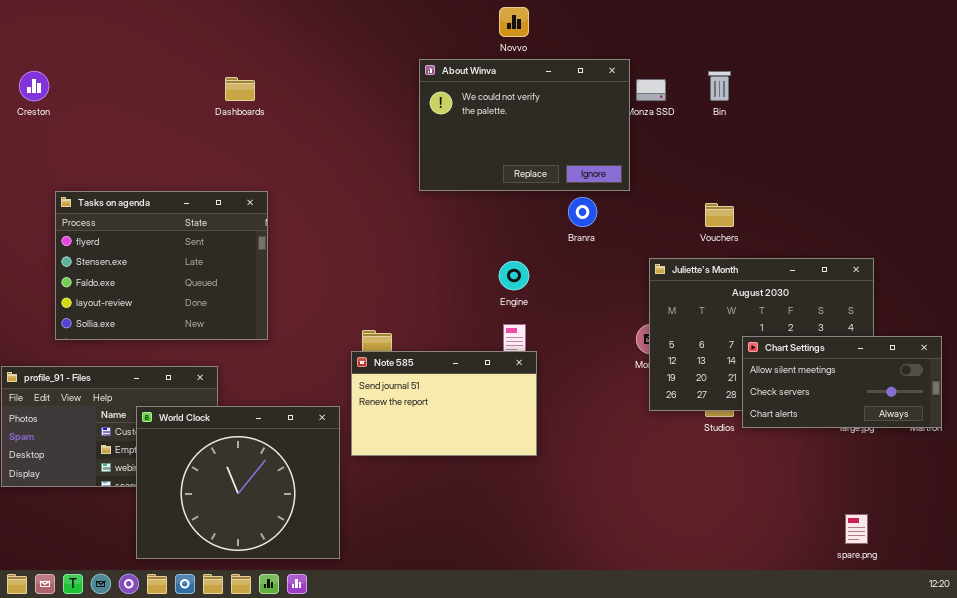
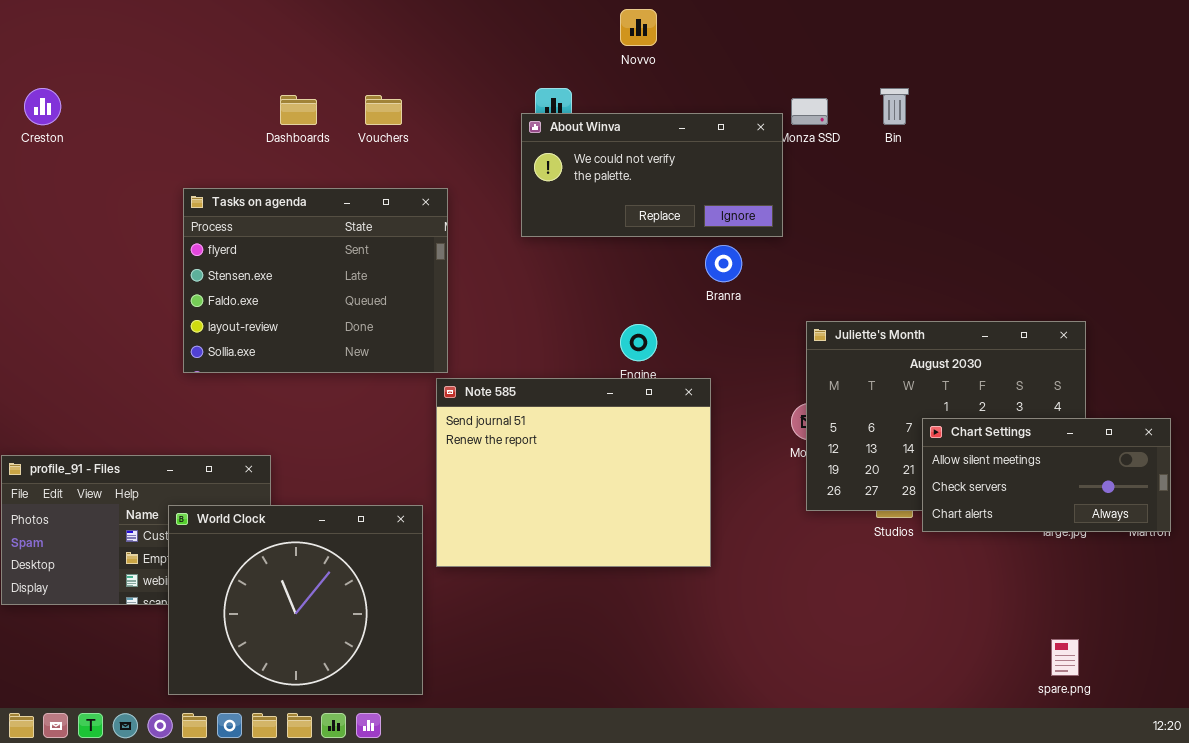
About Winva: [419,59,630,191] -> [521,113,783,237], resized
Tasks on agenda: [55,191,268,340] -> [183,188,448,373], moved
Vouchers: [705,203,734,227] -> [365,95,402,125], moved
Note 585: [351,351,537,456] -> [436,378,711,567], resized

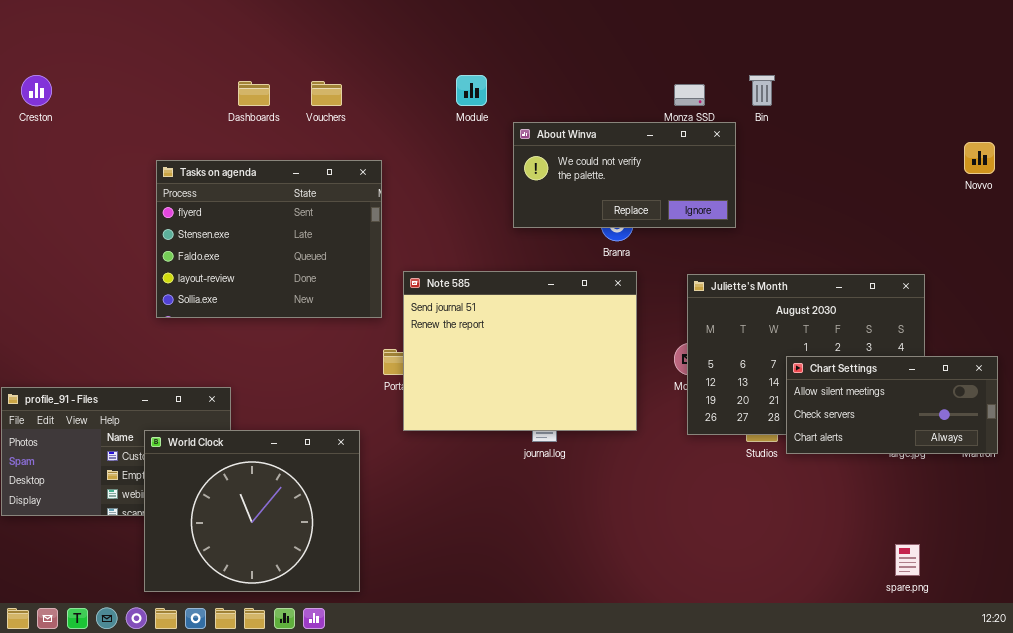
Novvo: [620,9,657,46] -> [964,142,995,174], moved
About Winva: [521,113,783,237] -> [513,122,736,228], moved
Note 585: [436,378,711,567] -> [403,271,637,431], moved

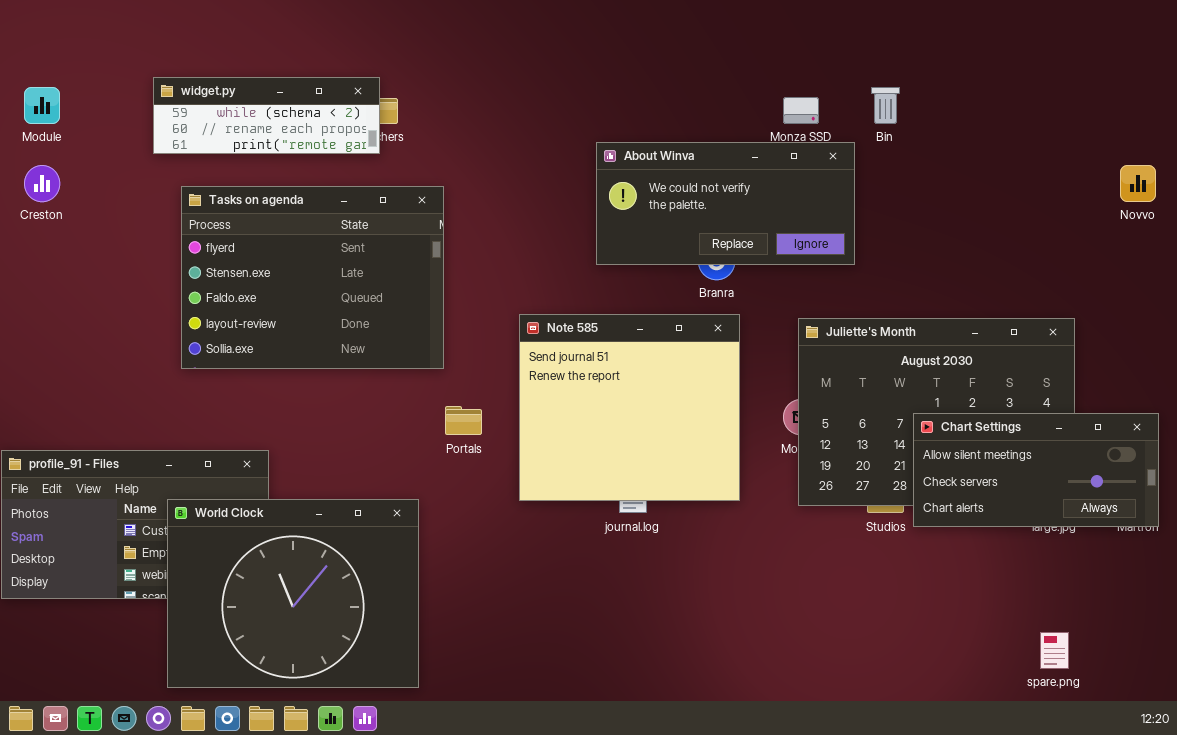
widget.py: none -> [153,77,380,154], opened
Creston: [21,75,52,106] -> [24,165,60,202], moved
Module: [456,75,487,106] -> [24,87,60,124], moved
Note 585: [403,271,637,431] -> [519,314,740,501], resized

